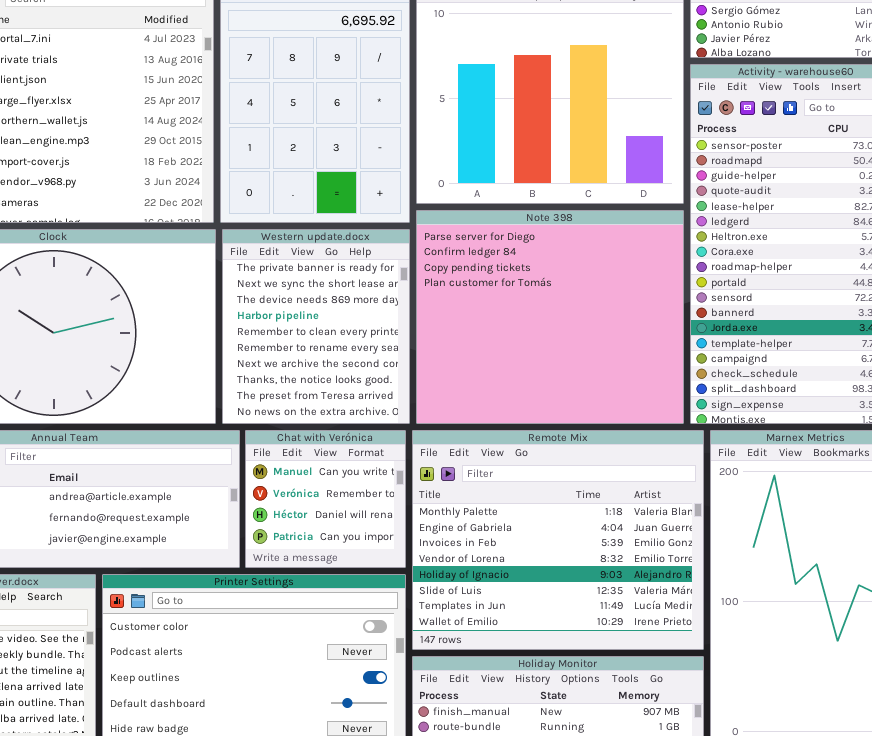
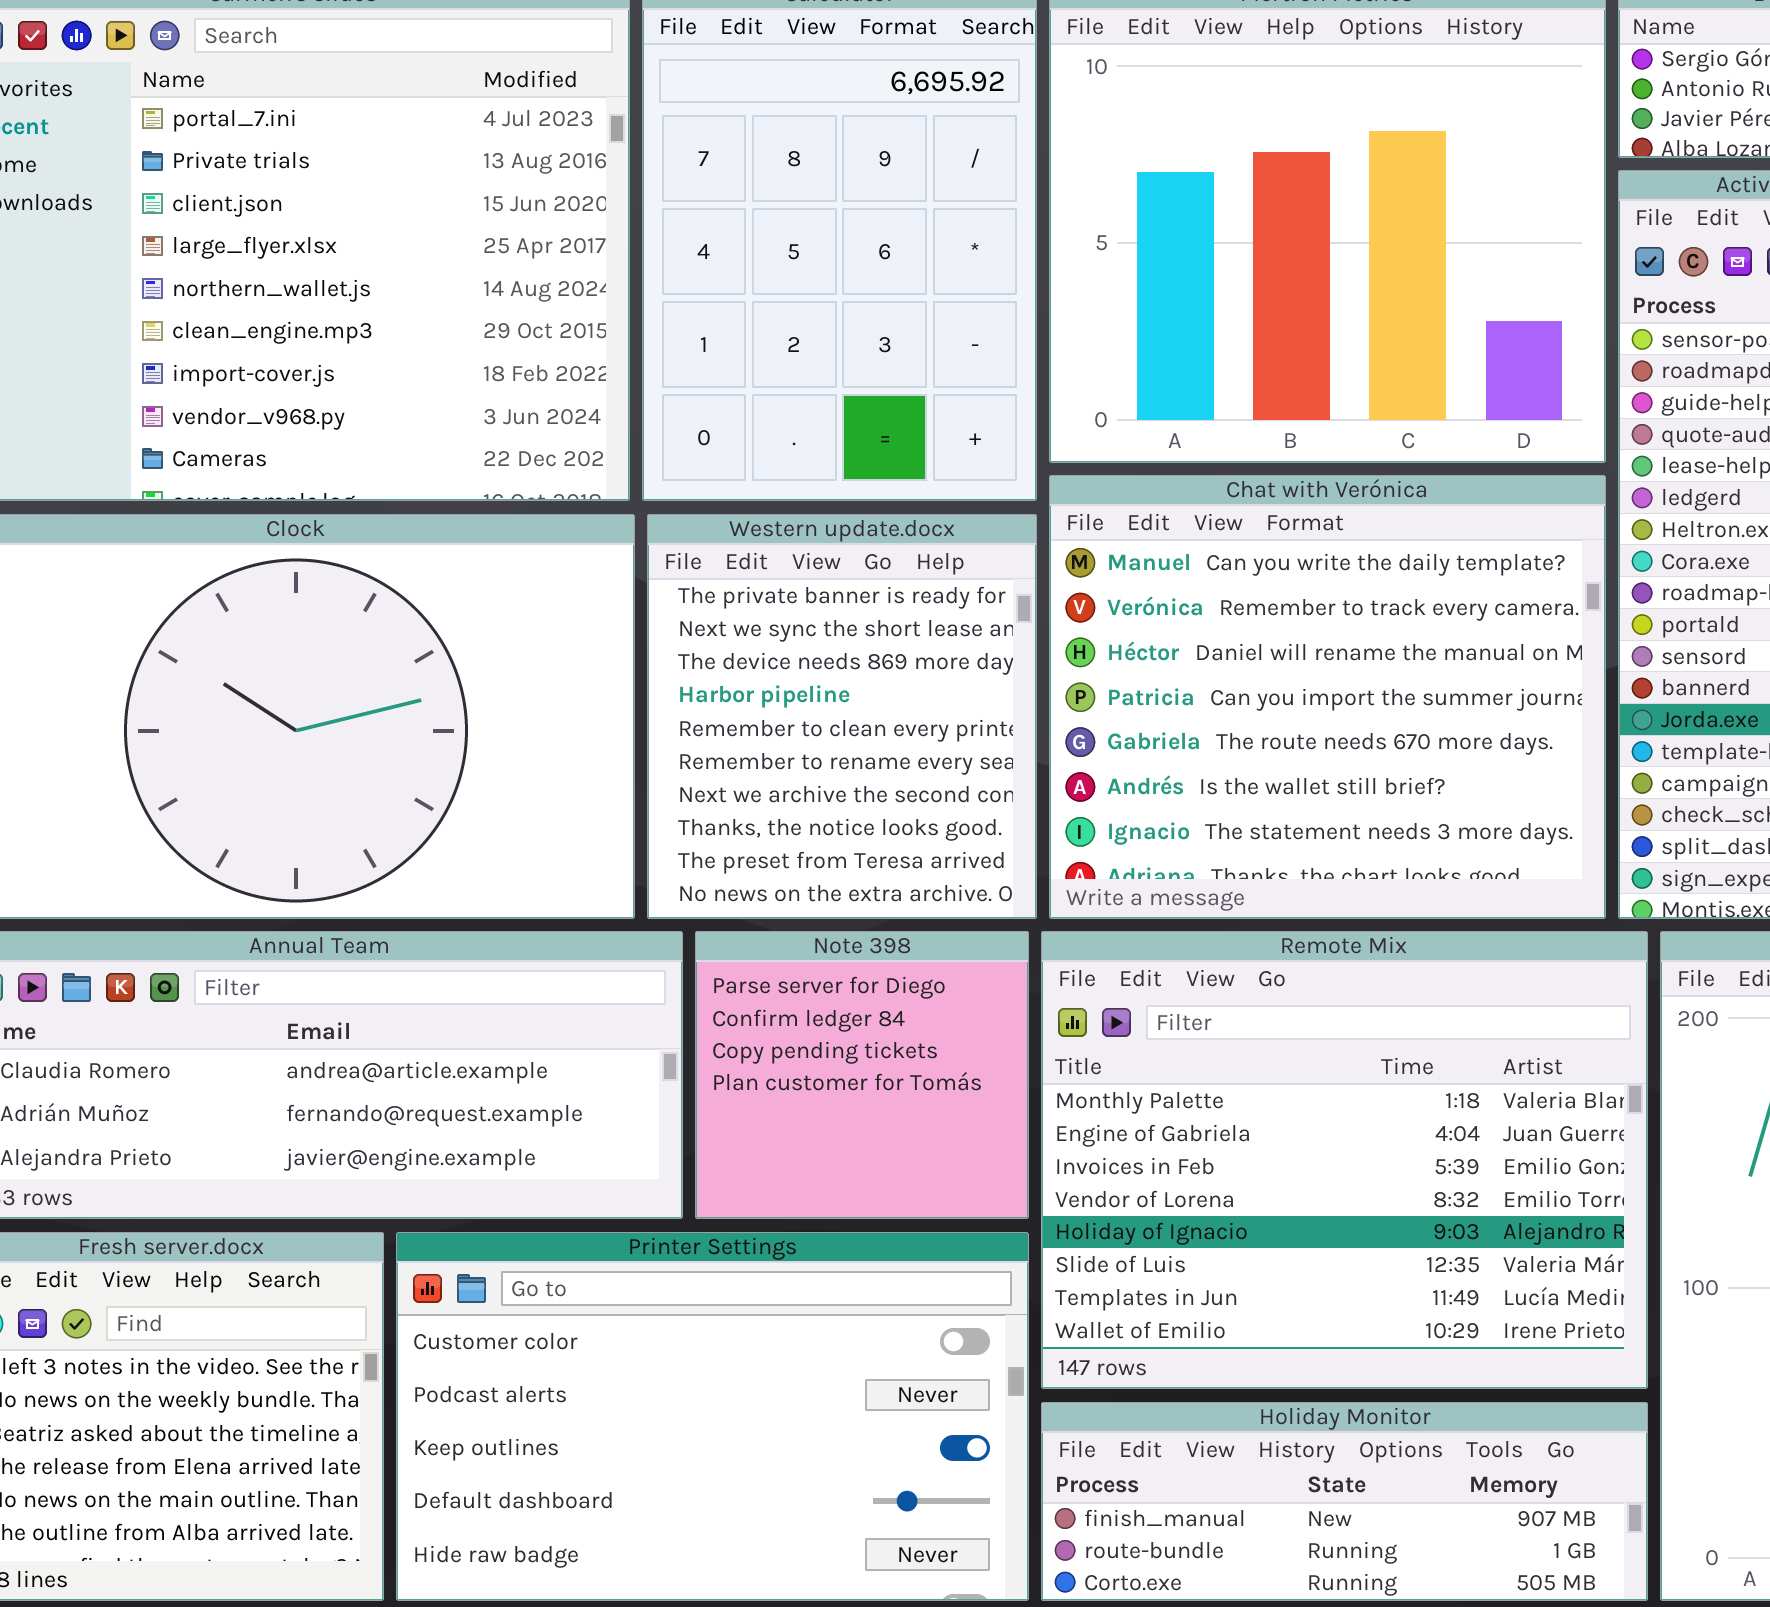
Note 398: [416,210,684,424] -> [695,931,1029,1219], moved, resized
Chat with Verónica: [245,430,406,568] -> [1049,475,1606,919], moved, resized

